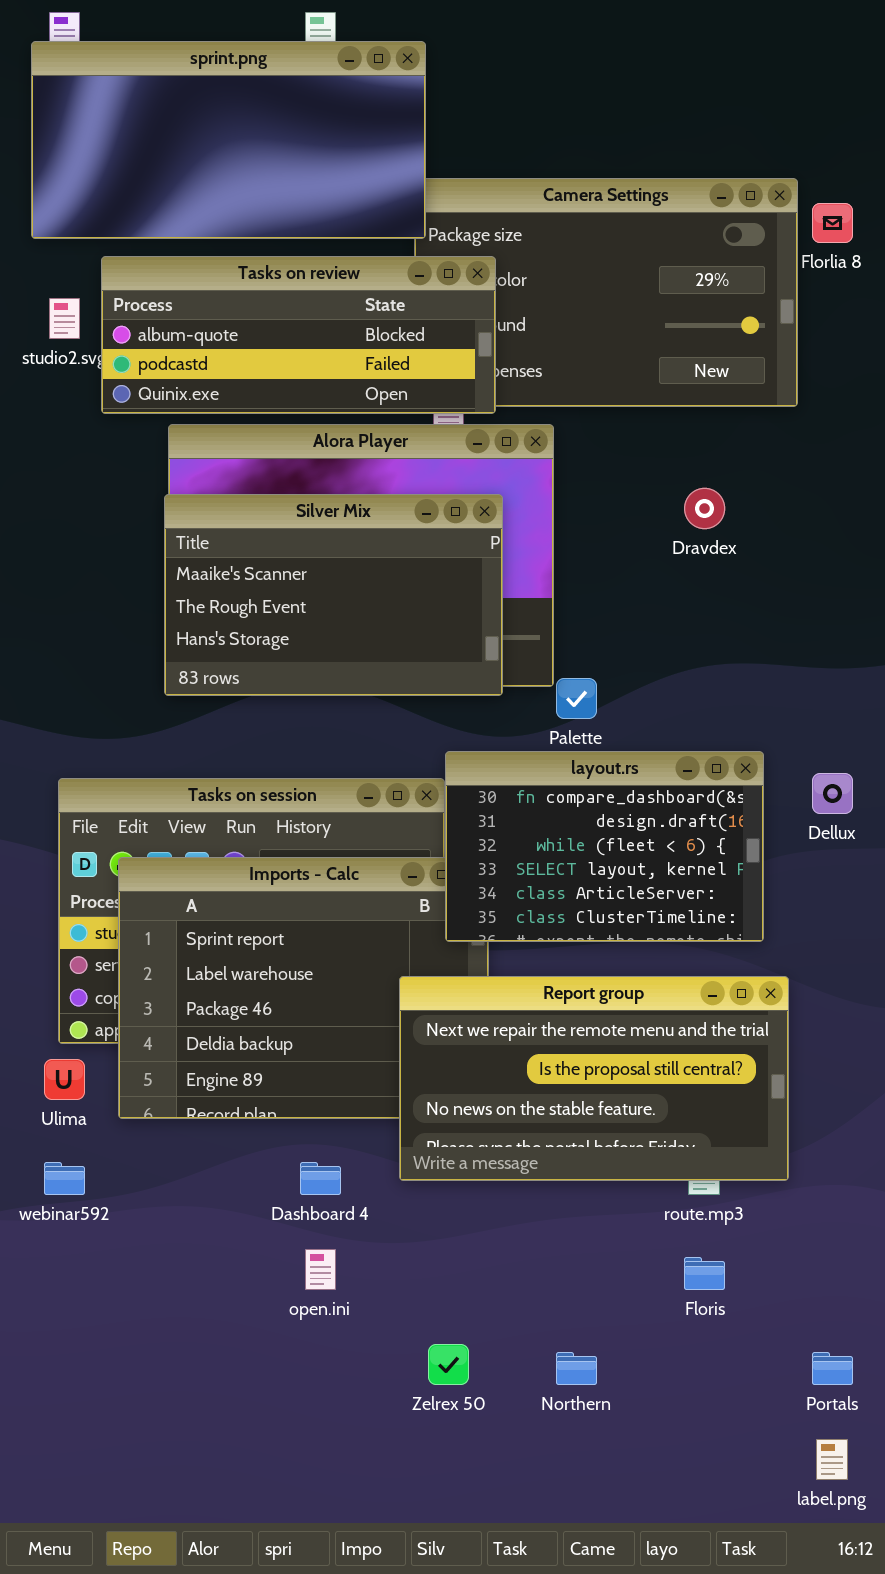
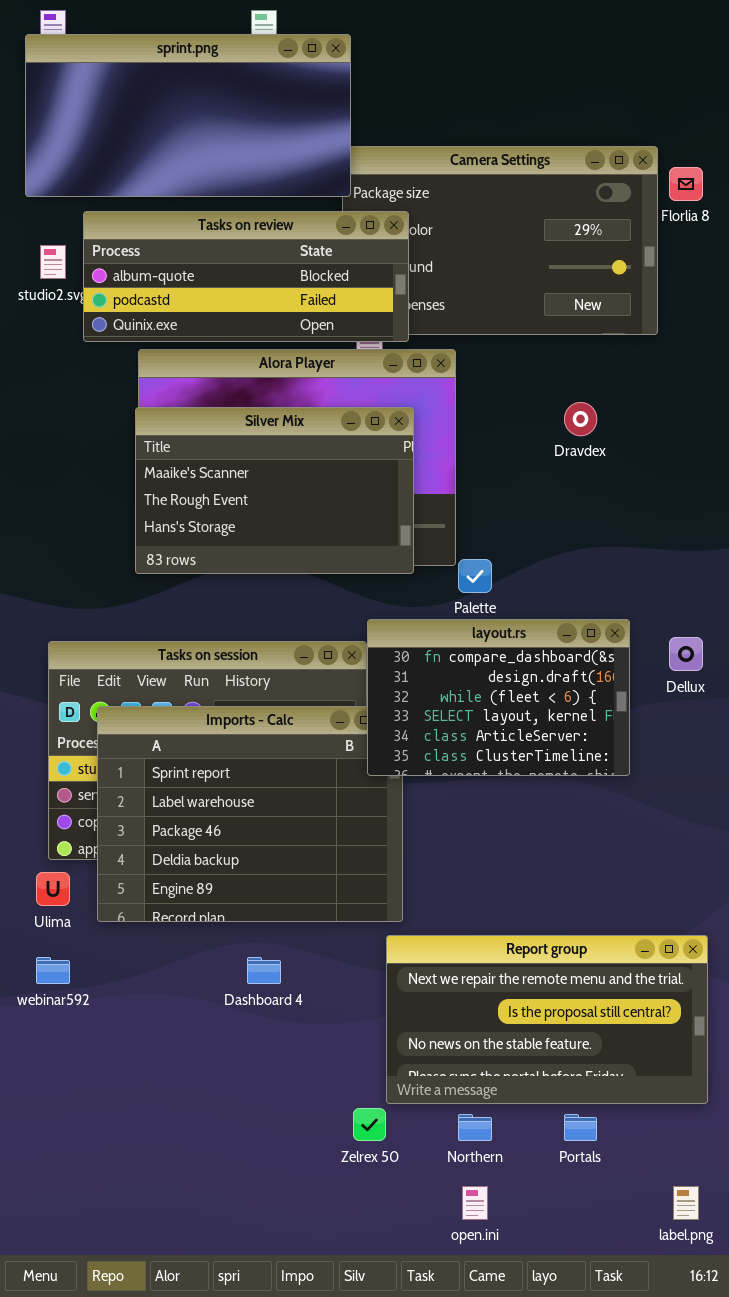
Report group: [399,976,789,1181] -> [386,935,708,1104], moved
open.ini: [305,1249,336,1290] -> [462,1186,488,1220], moved
Portals: [812,1352,853,1385] -> [564,1114,597,1141], moved

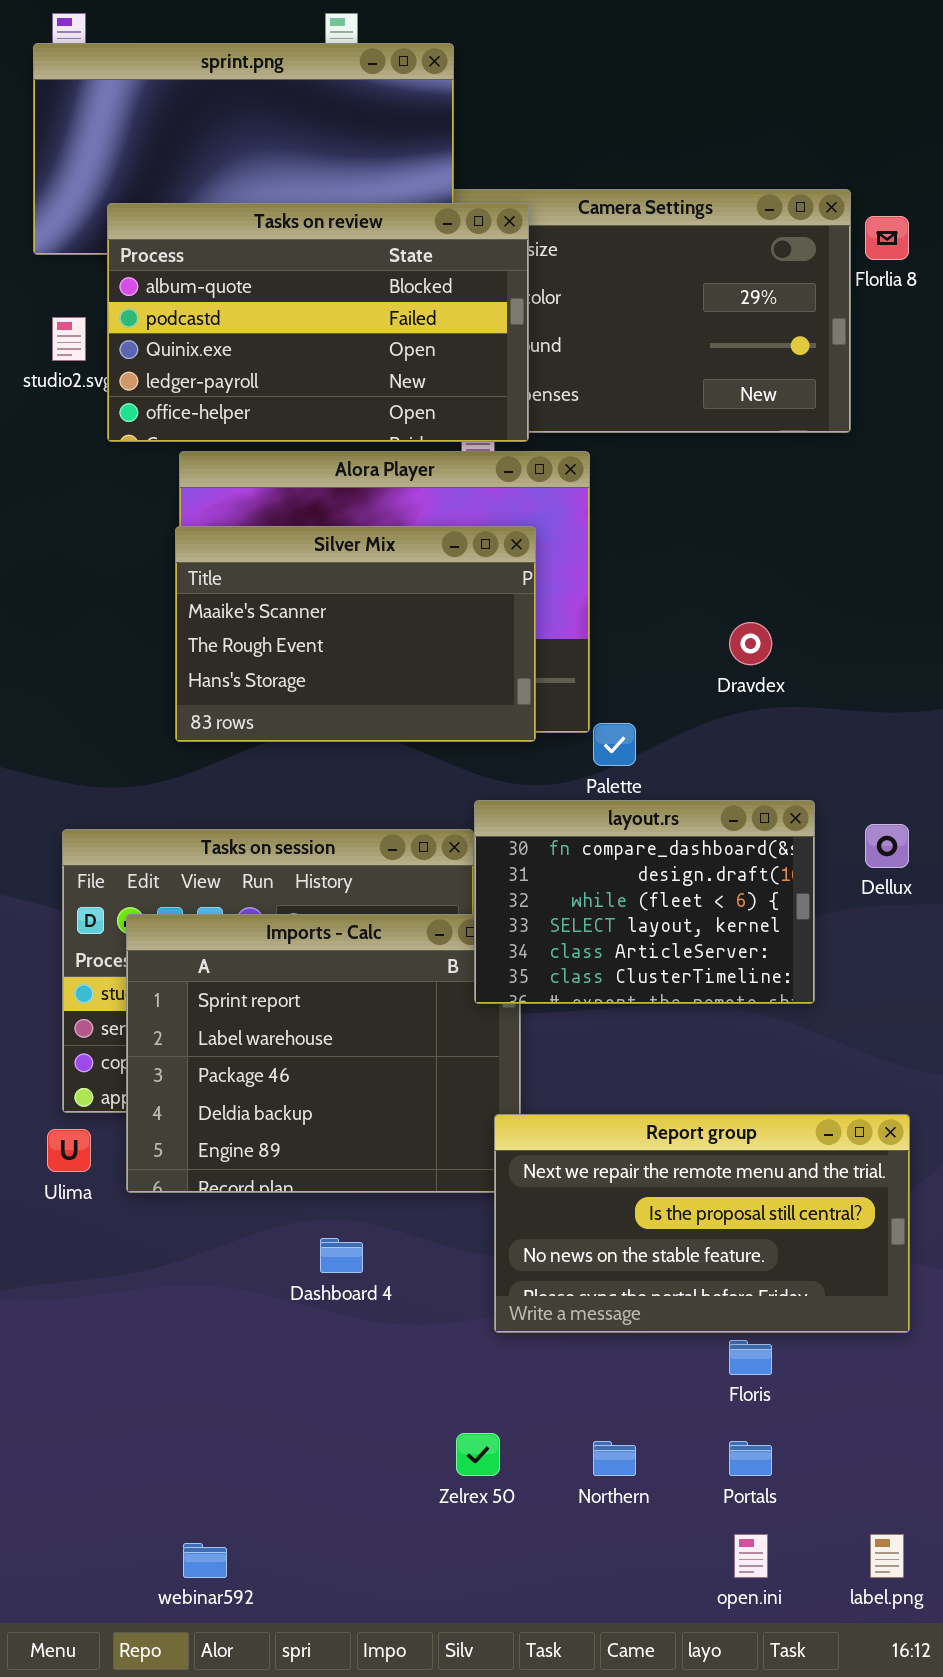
Tasks on review: [83,211,409,342] -> [107,203,529,442], resized
Dravdex: [564,402,597,436] -> [729,622,772,665], moved
Report group: [386,935,708,1104] -> [494,1114,910,1333], moved
webinar592: [36,957,70,984] -> [183,1543,227,1578], moved
open.ini: [462,1186,488,1220] -> [734,1534,768,1578], moved

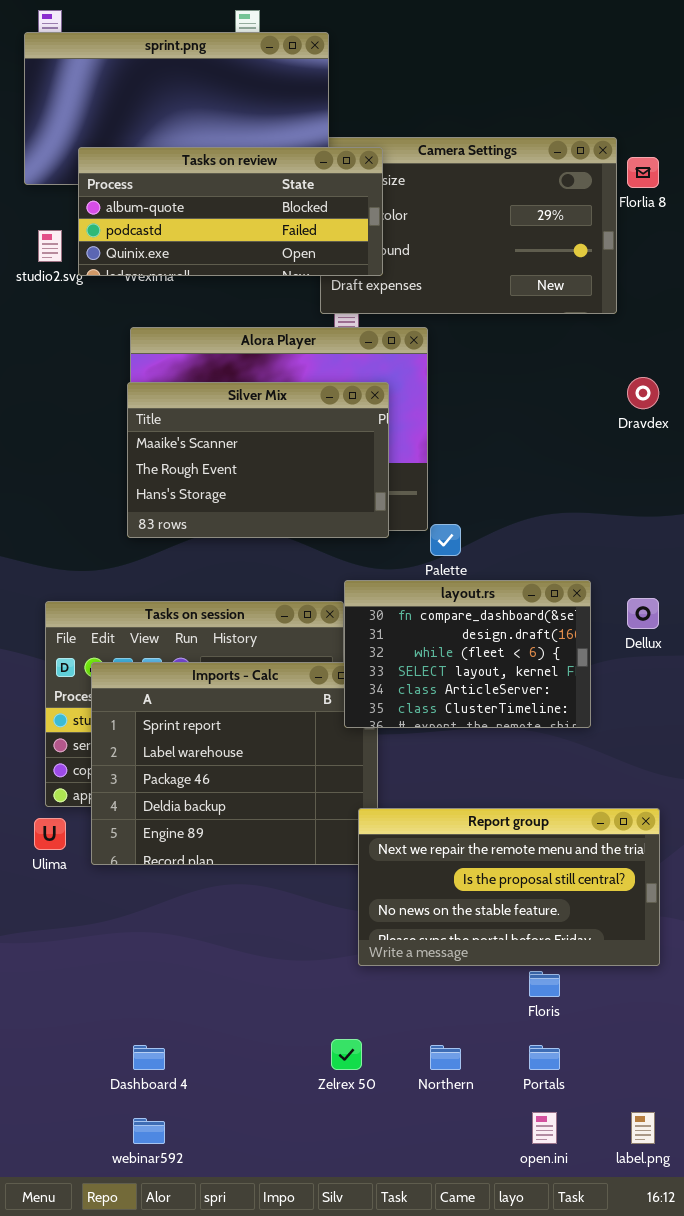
Tasks on review: [107,203,529,442] -> [78,147,383,276], resized
Dravdex: [729,622,772,665] -> [627,377,659,409], moved
Dashboard 4: [320,1238,363,1273] -> [133,1045,165,1070], moved

